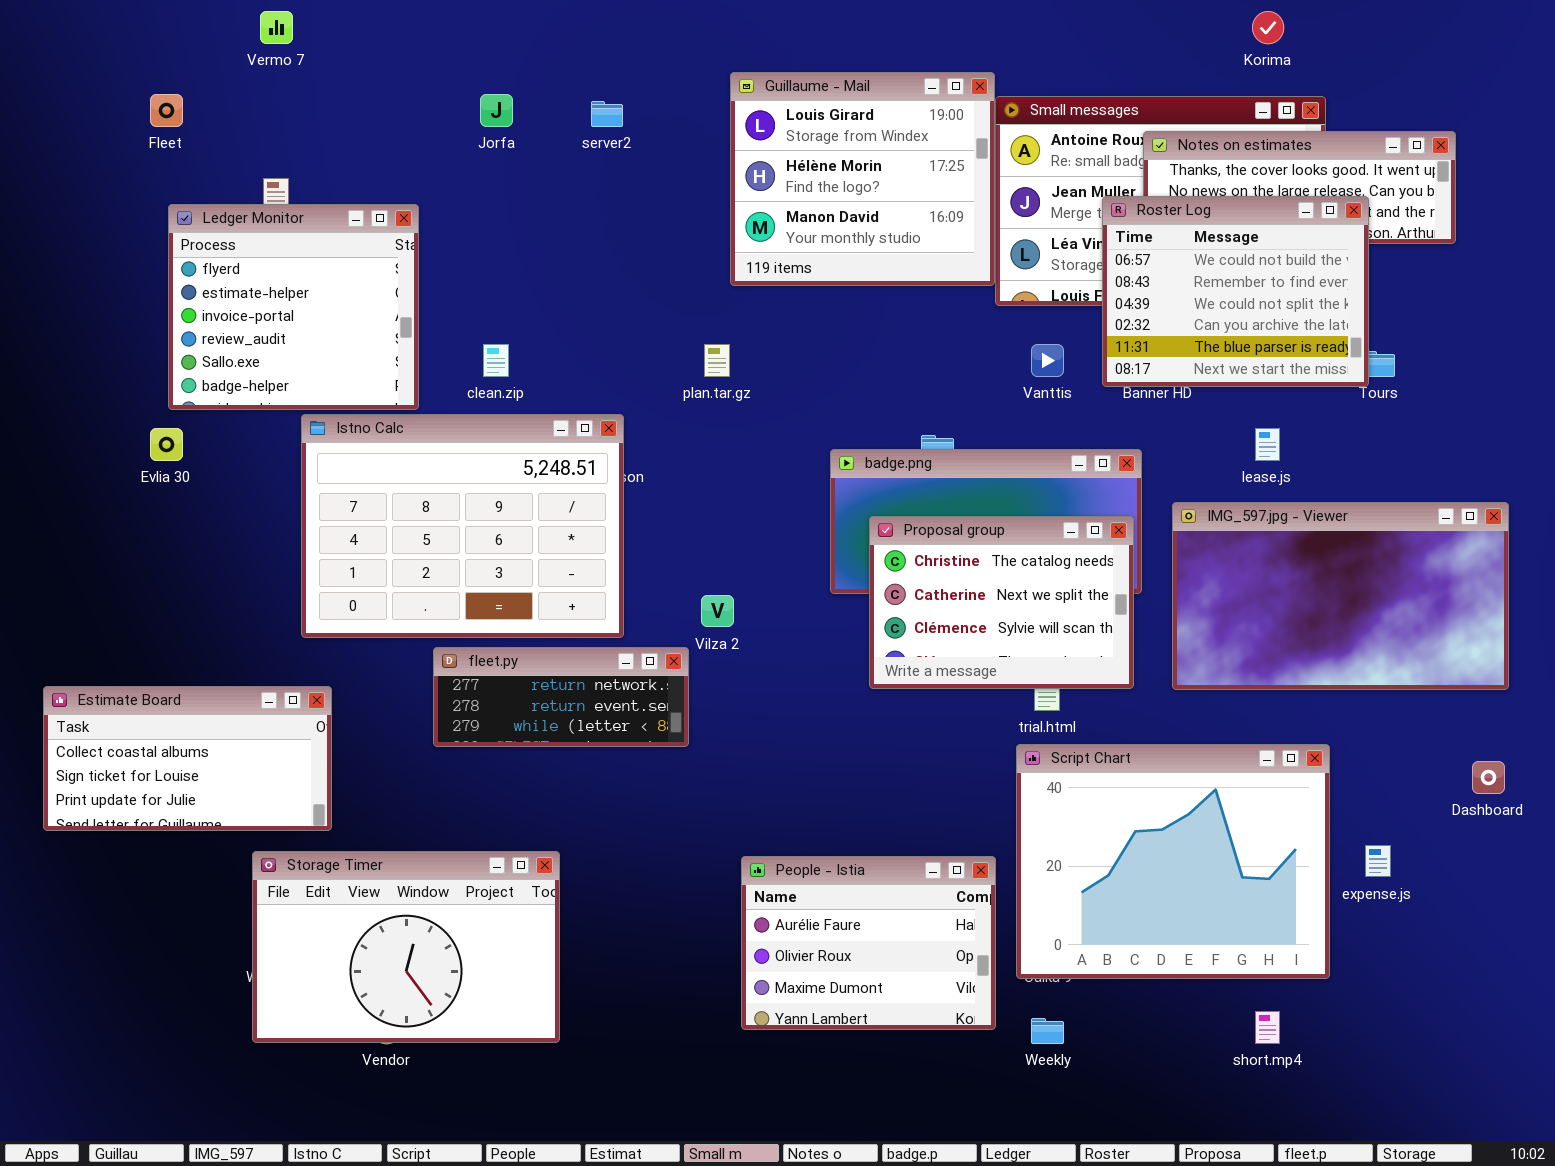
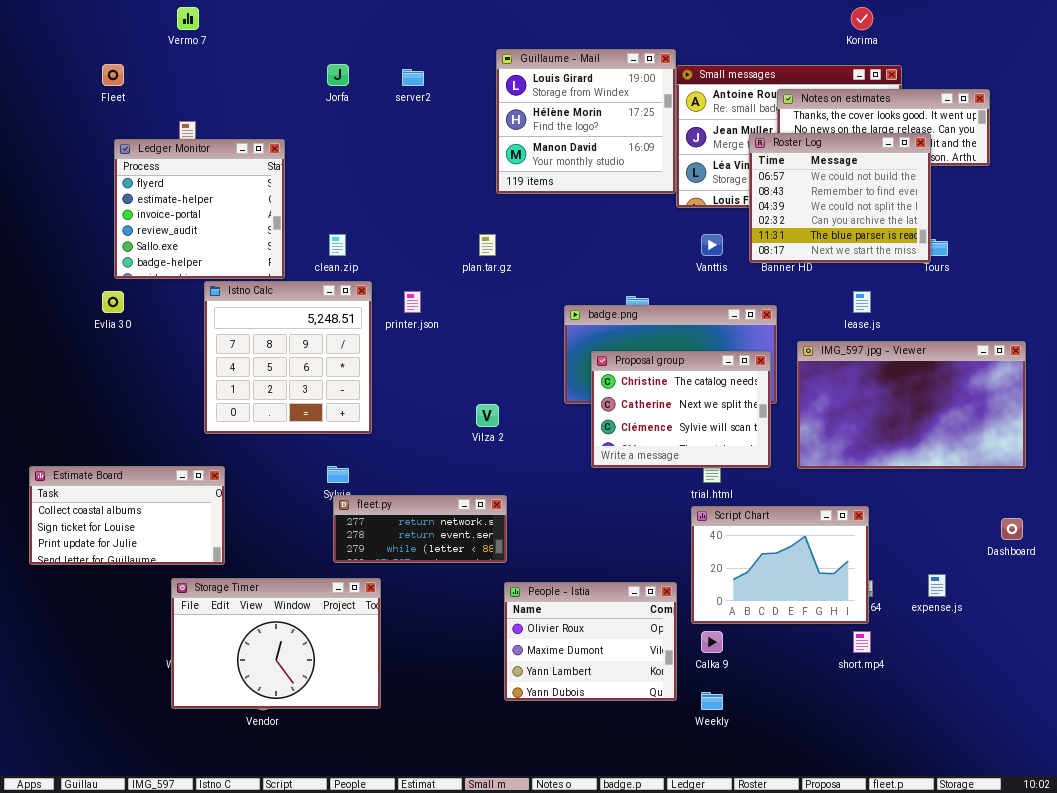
Istno Calc: [301,414,624,638] -> [204,281,372,434], resized
fleet.py: [433,647,689,747] -> [333,495,507,563], moved
Script Chart: [1016,744,1330,979] -> [691,506,869,624], resized
People - Istia: [741,856,996,1030] -> [504,582,677,701], scrolled down 1 row
short.mp4: [1255,1011,1280,1044] -> [853,631,871,653], moved

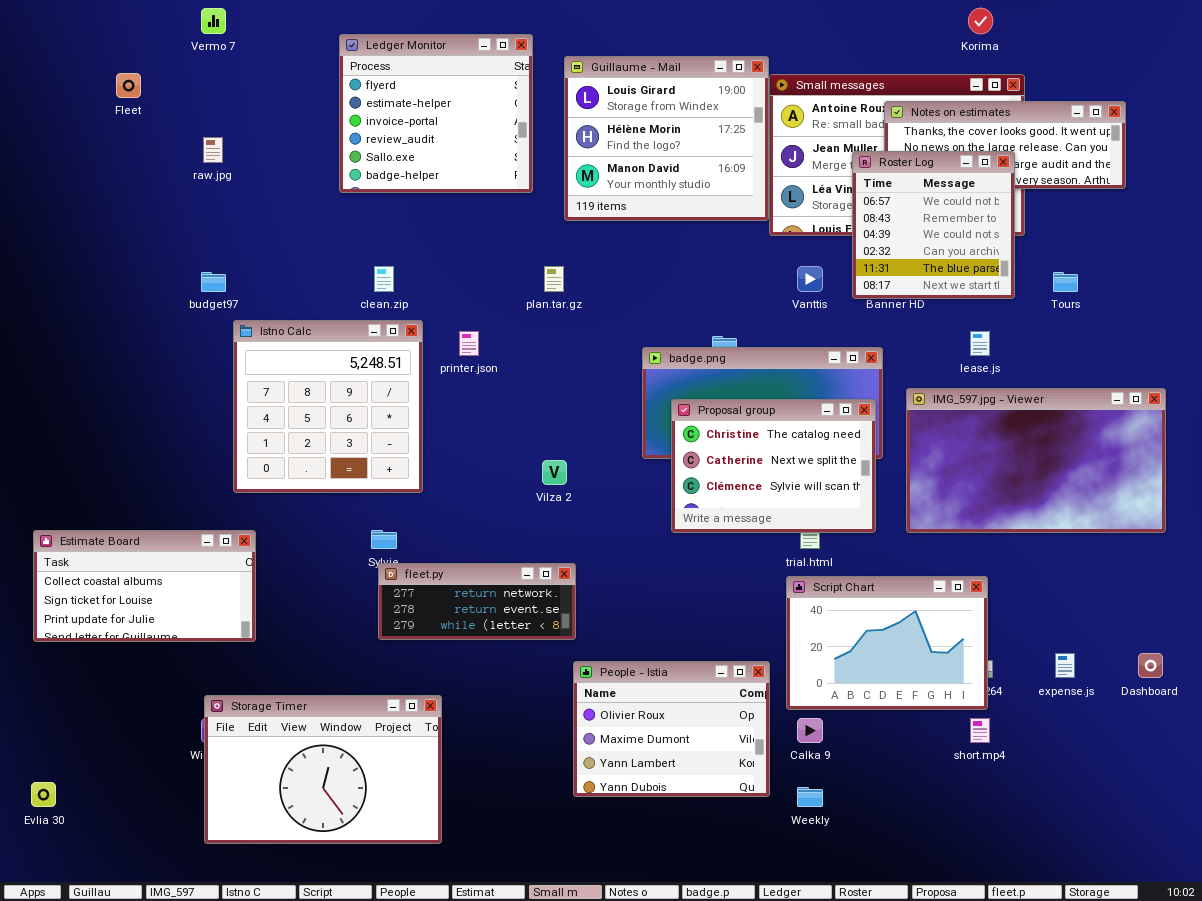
Roster Log: [749,133,931,263] -> [852,151,1015,299], resized
Ledger Monitor: [114,139,285,279] -> [339,34,533,193], moved
Evlia 30: [102,291,124,313] -> [31,782,56,807], moved
Dashboard: [1001,518,1023,540] -> [1138,653,1163,678], moved
Storage Timer: [171,578,381,709] -> [204,695,442,844], moved

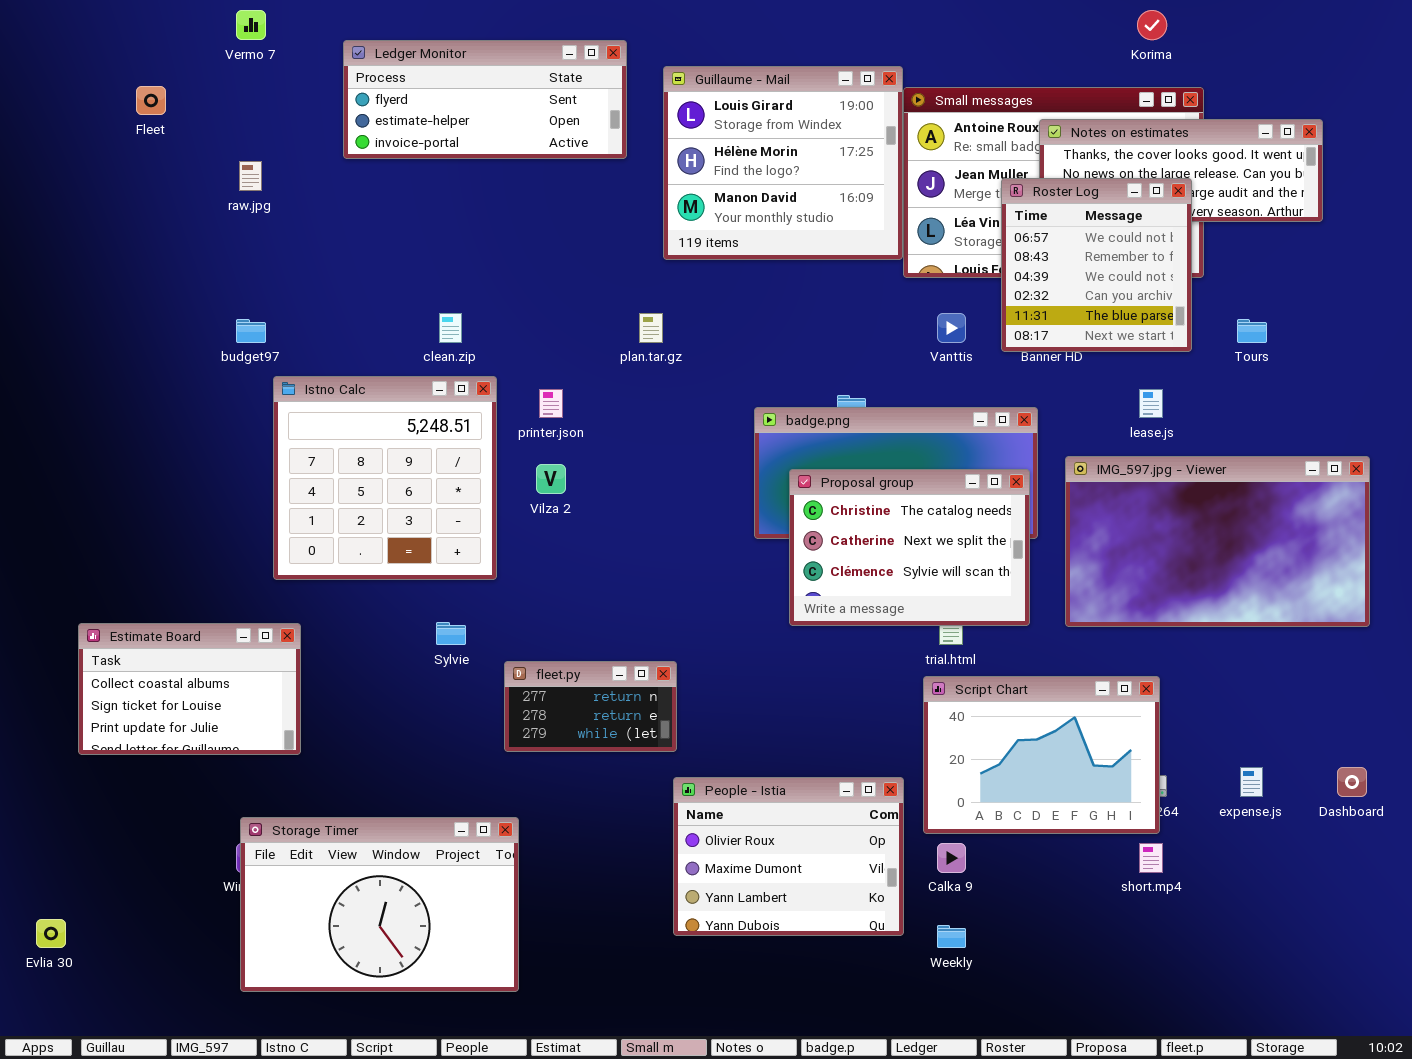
Ledger Monitor: [339,34,533,193] -> [343,40,627,159], resized
Vilza 2: [542,460,567,485] -> [536,464,566,494], moved
Estimate Board: [33,530,256,642] -> [78,623,301,755], resized
fleet.py: [378,563,576,640] -> [504,661,677,752], resized

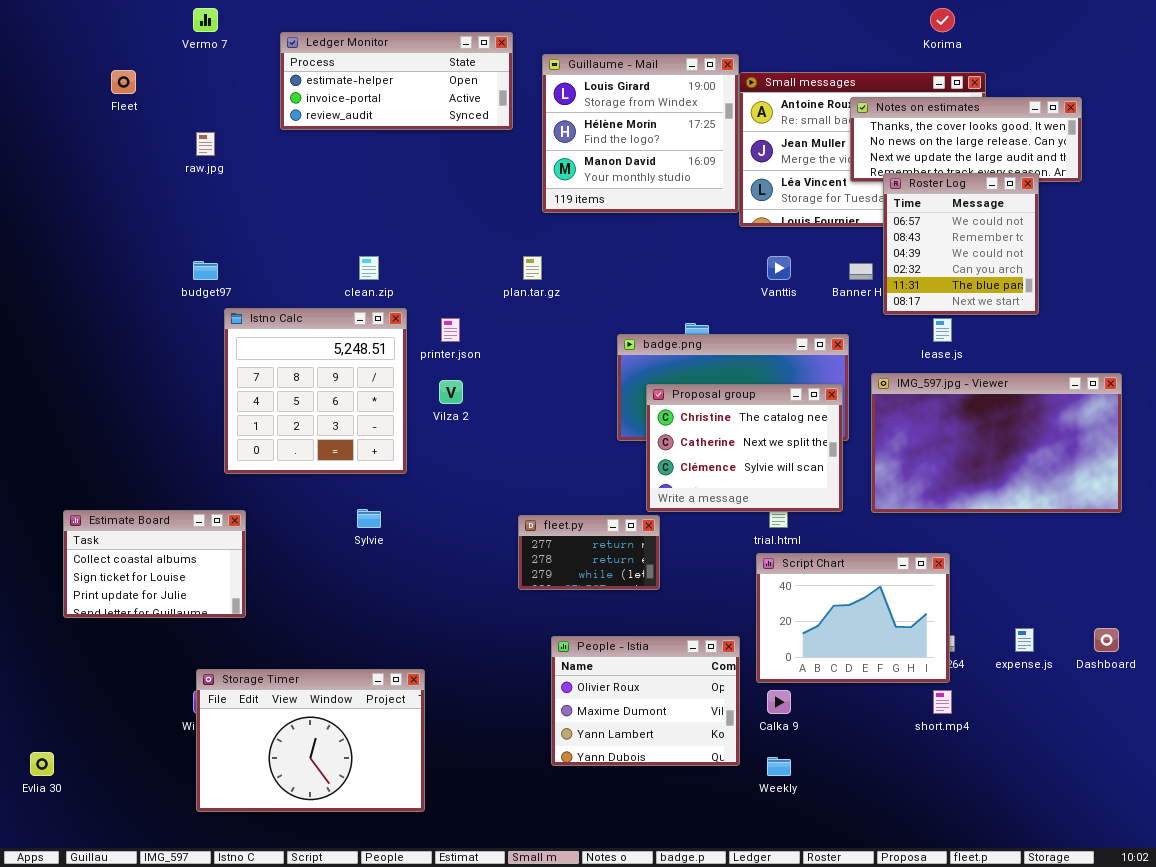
Ledger Monitor: [343,40,627,159] -> [280,32,513,130], scrolled down 1 row
Roster Log: [1001,178,1192,352] -> [883,173,1039,315], moved
fleet.py: [504,661,677,752] -> [518,515,660,590], moved

